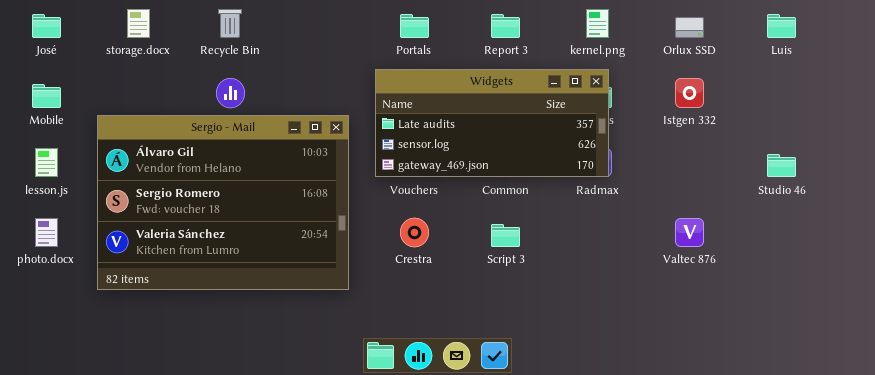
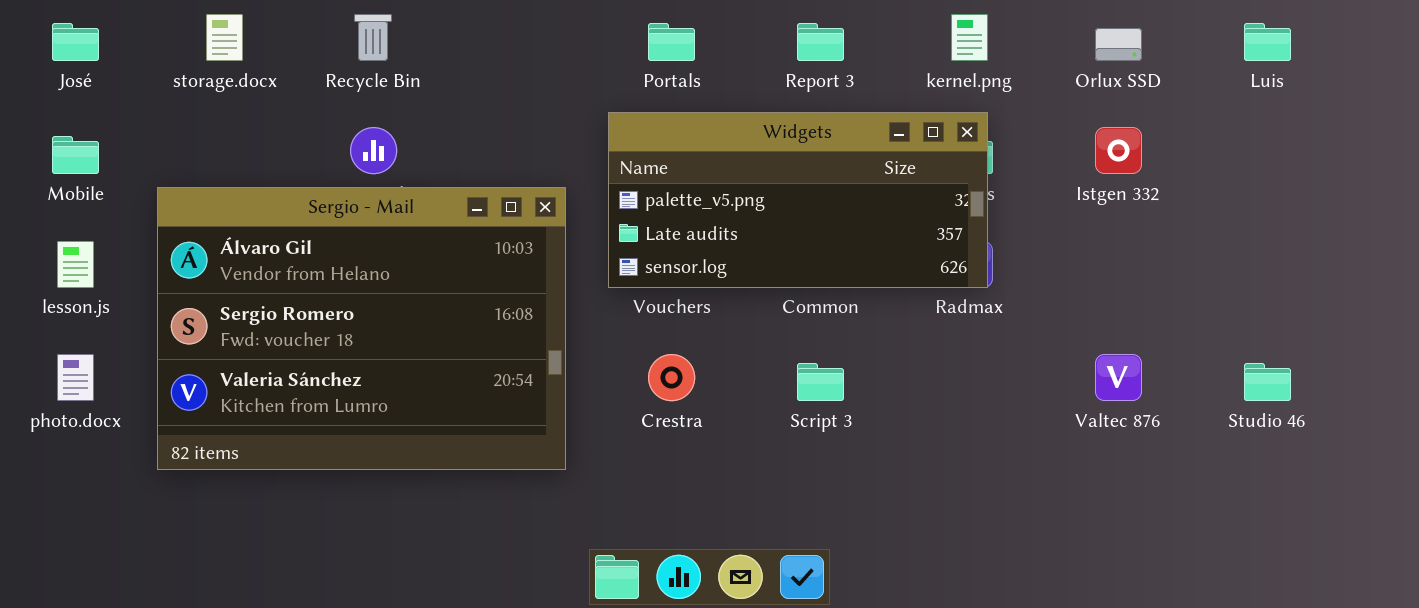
Widgets: [375,69,609,177] -> [608,112,988,288], scrolled up 1 row
Studio 46: [767,154,796,177] -> [1244,363,1291,401], moved

